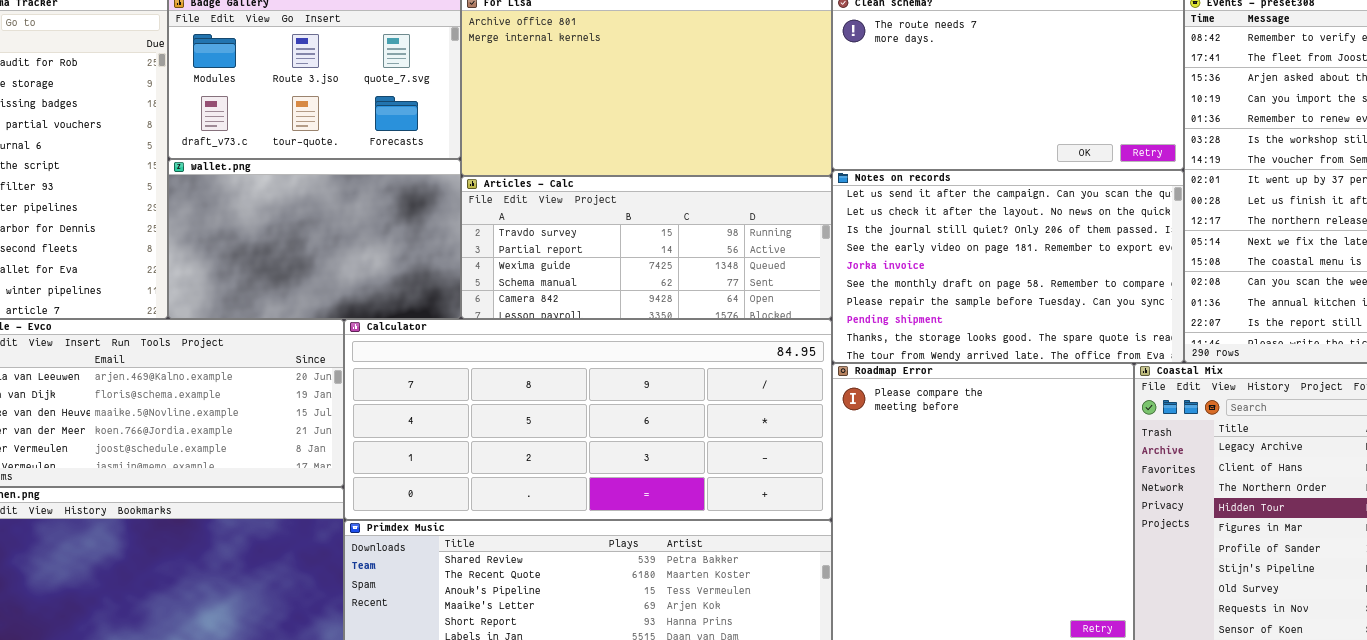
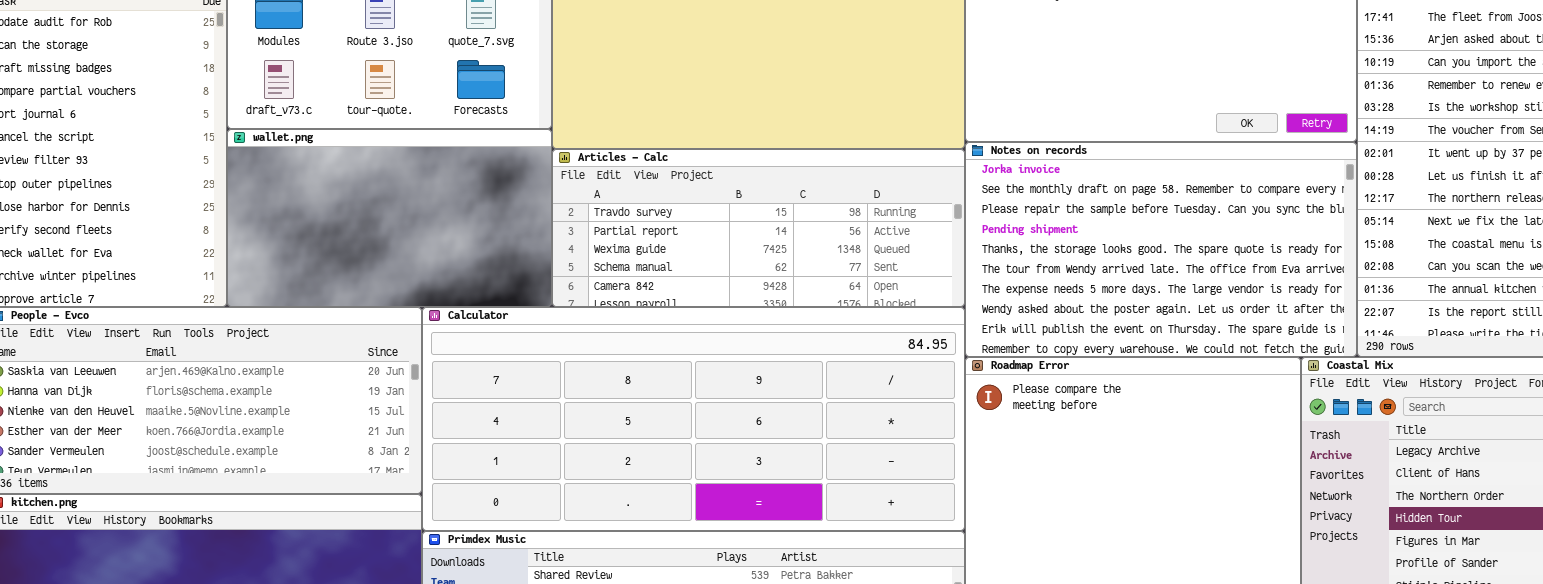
Notes on records: [832,170,1184,363] -> [965,142,1357,357], scrolled down 4 rows

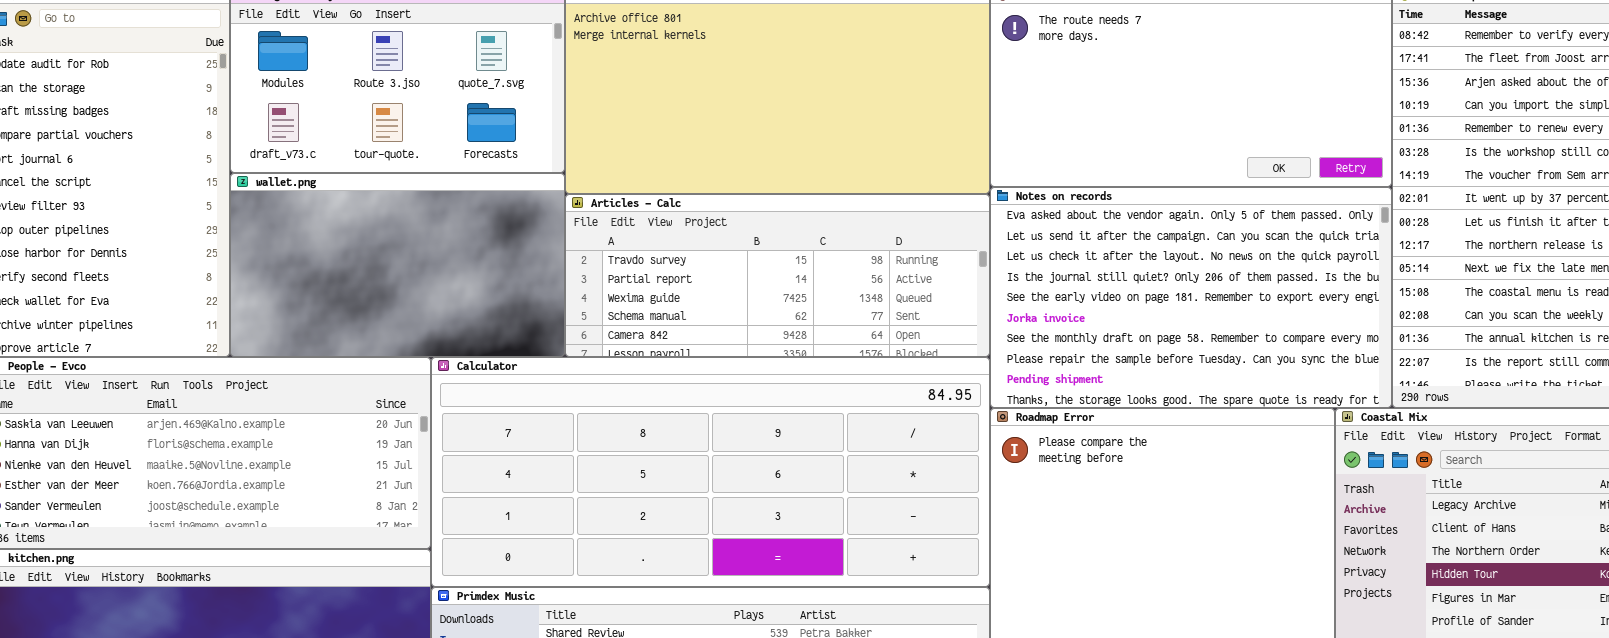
Notes on records: [965,142,1357,357] -> [990,187,1392,408], scrolled up 5 rows

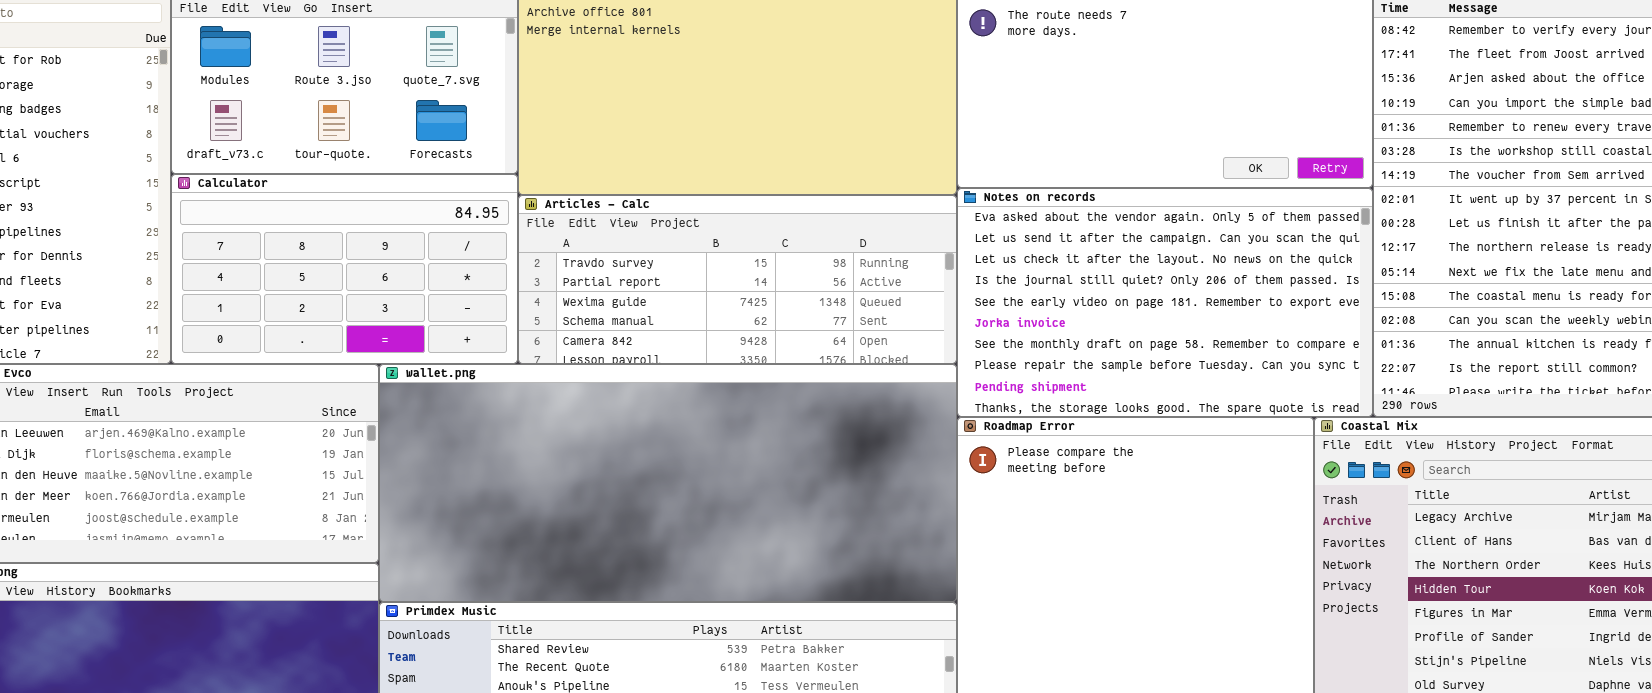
wallet.png: [230,173,565,357] -> [379,364,957,602], moved, resized
Calculator: [431,357,990,587] -> [171,174,518,364], moved, resized

